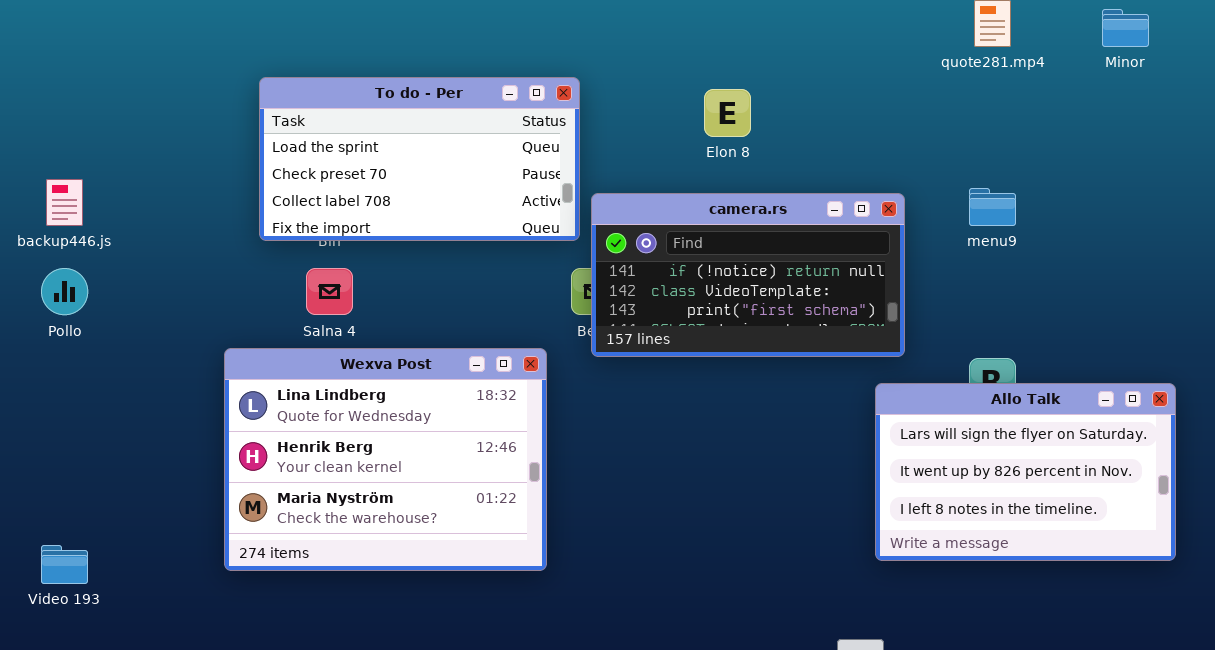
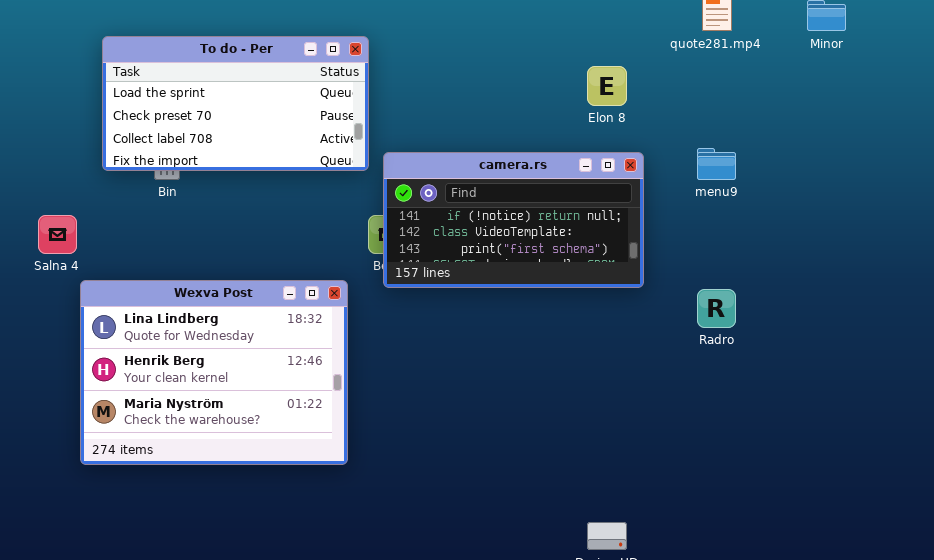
To do - Per: [259,77,580,241] -> [102,36,369,171], moved
Elon 8: [704,89,751,137] -> [587,66,627,106], moved
Salna 4: [306,268,353,315] -> [38,215,77,254], moved
Allo Talk: [875,383,1176,561] -> none, closed

